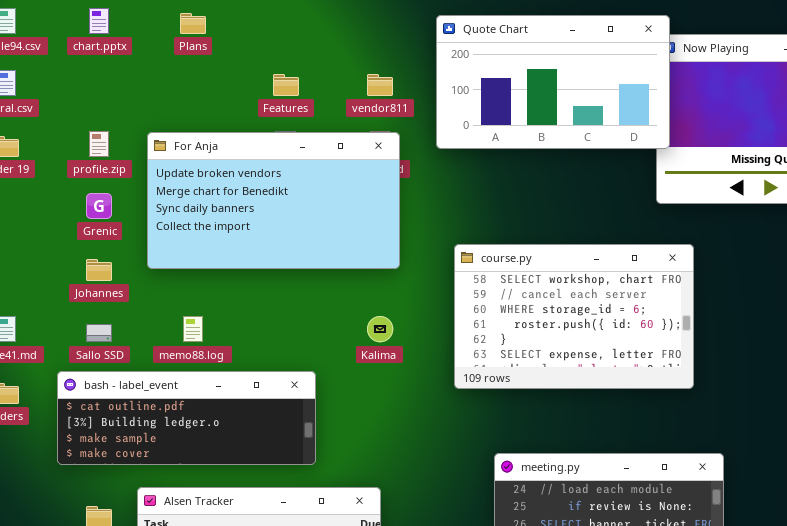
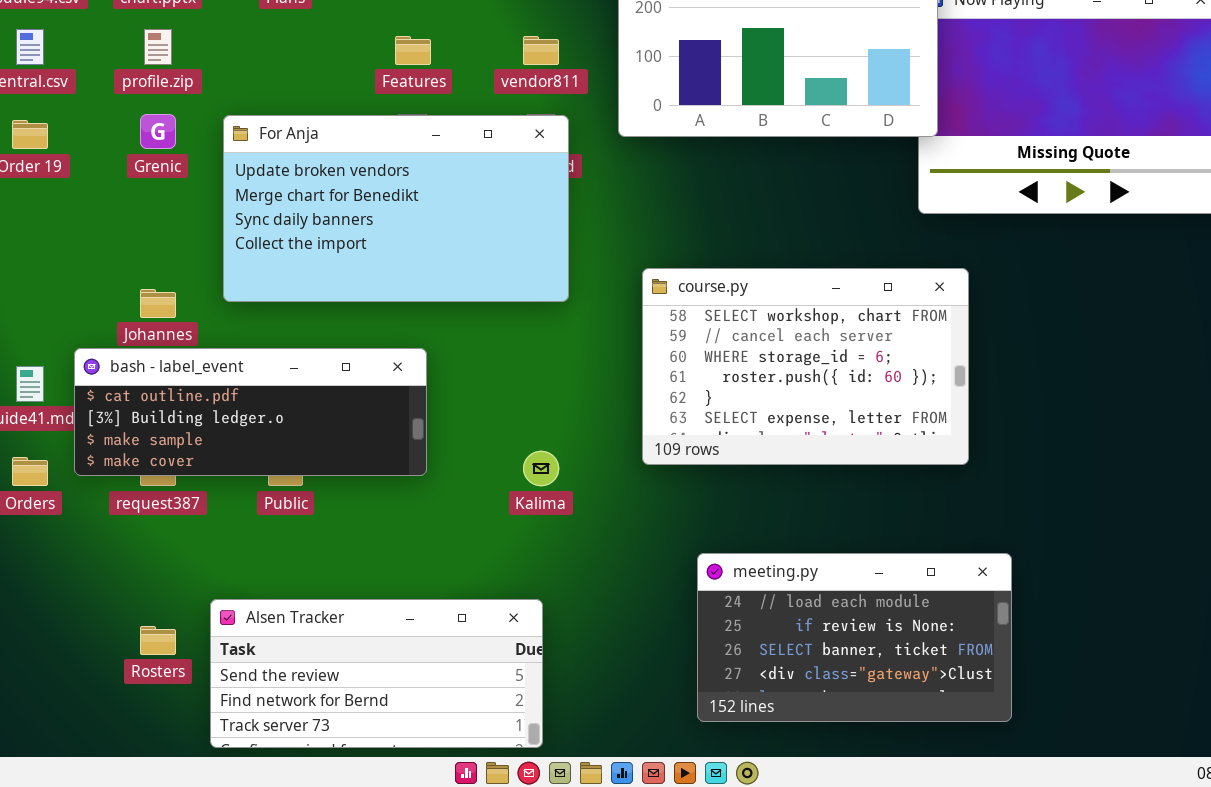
profile.zip: [89,131,109,157] -> [144,29,172,65], moved
Grenic: [86,193,112,219] -> [140,114,176,149], moved
Kalima: [367,316,393,342] -> [523,451,559,486], moved
bash - label_event: [57,371,316,465] -> [74,348,427,476], moved

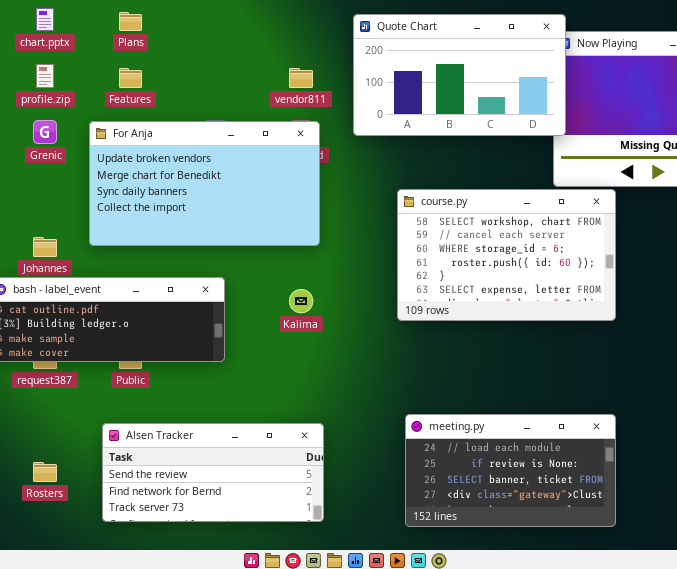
Features: [395,36,431,65] -> [119,68,142,88], moved
course.py: [642,268,969,465] -> [397,189,616,321], moved
Kalima: [523,451,559,486] -> [289,289,313,313], moved
Alsen Tracker: [210,599,543,748] -> [102,423,324,522], moved

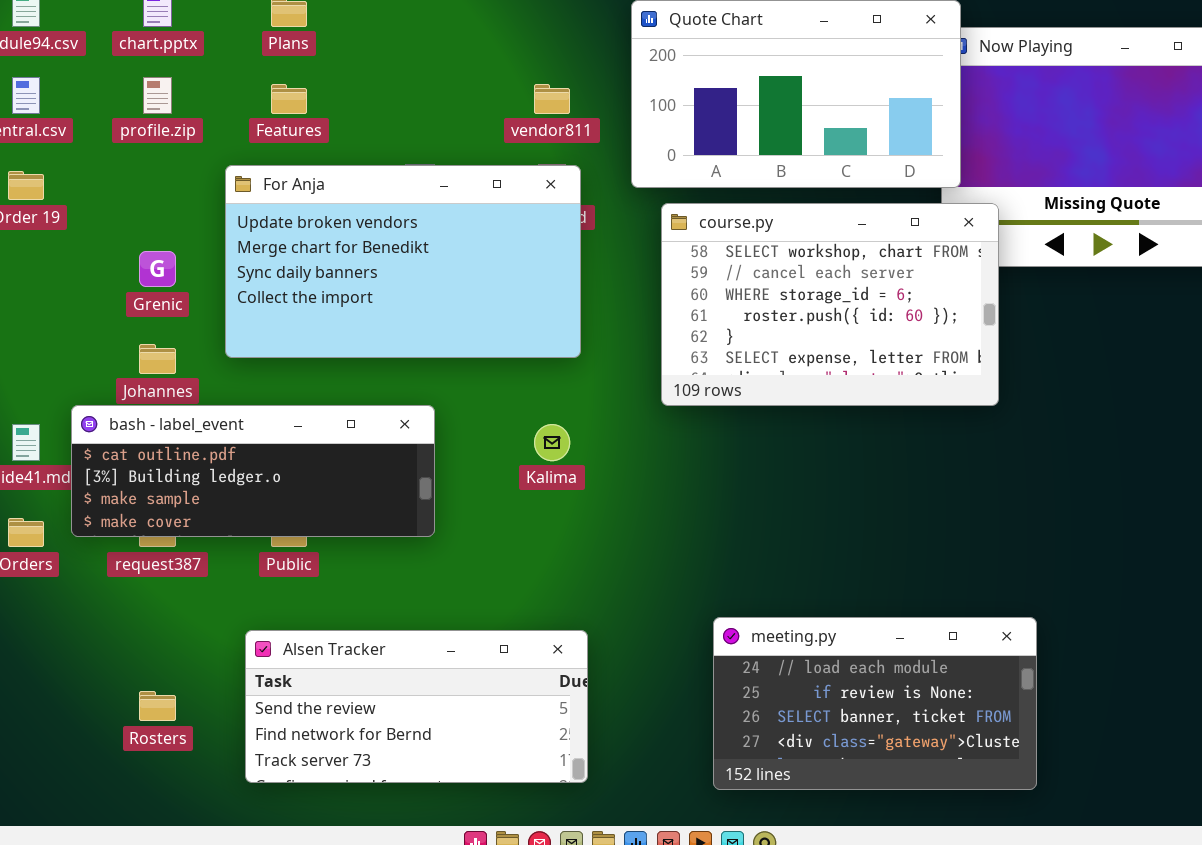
Grenic: [33,120,57,144] -> [139,251,176,287], moved
course.py: [397,189,616,321] -> [661,203,999,406], moved

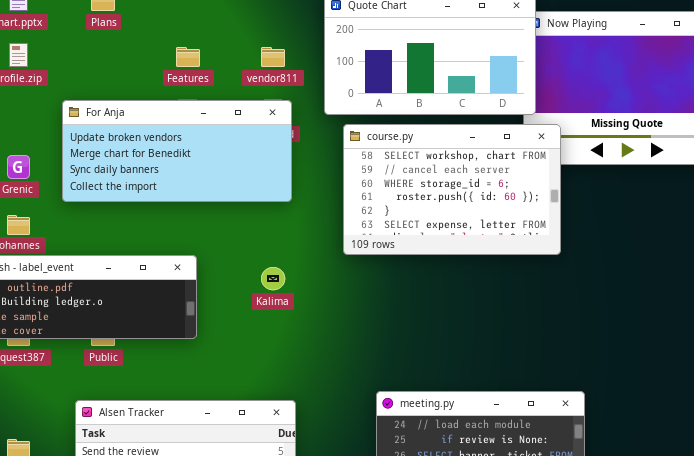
Features: [271,84,307,114] -> [176,47,200,67], moved
For Anja: [225,165,581,358] -> [62,100,292,202], resized

